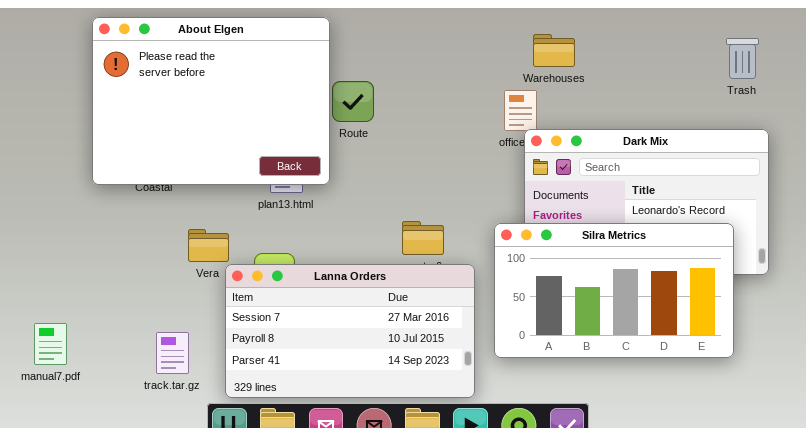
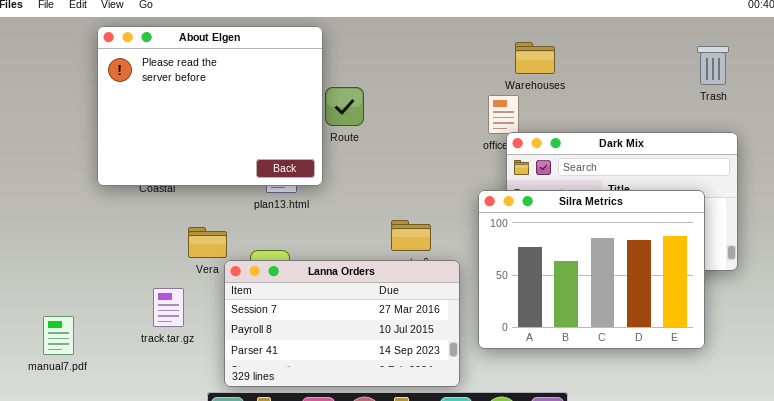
Silra Metrics: [494,223,734,358] -> [478,190,705,349], resized
track.tar.gz: [156,332,189,374] -> [153,288,184,327], moved

